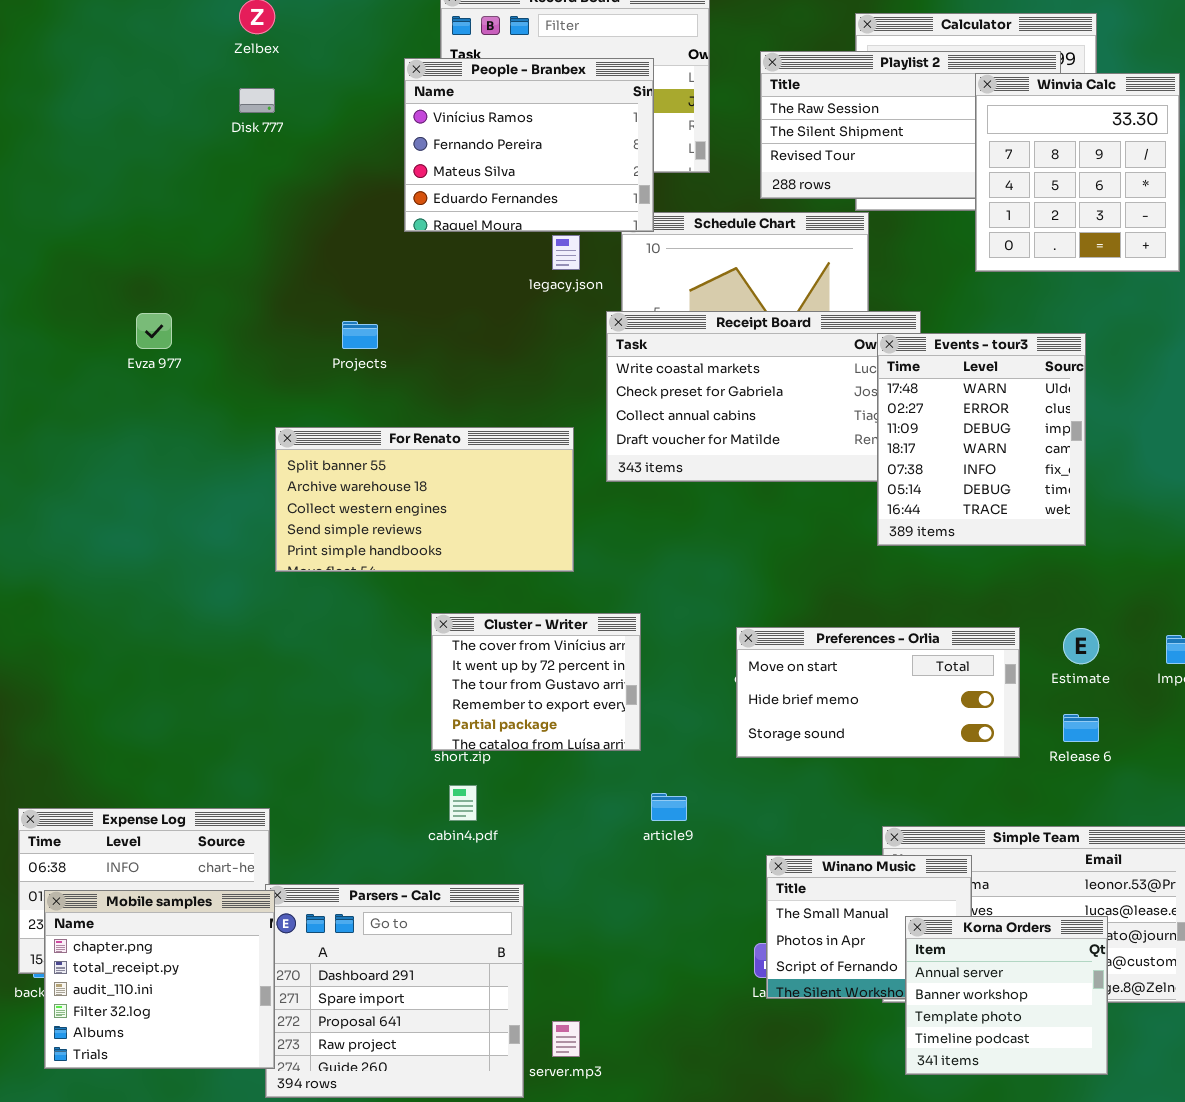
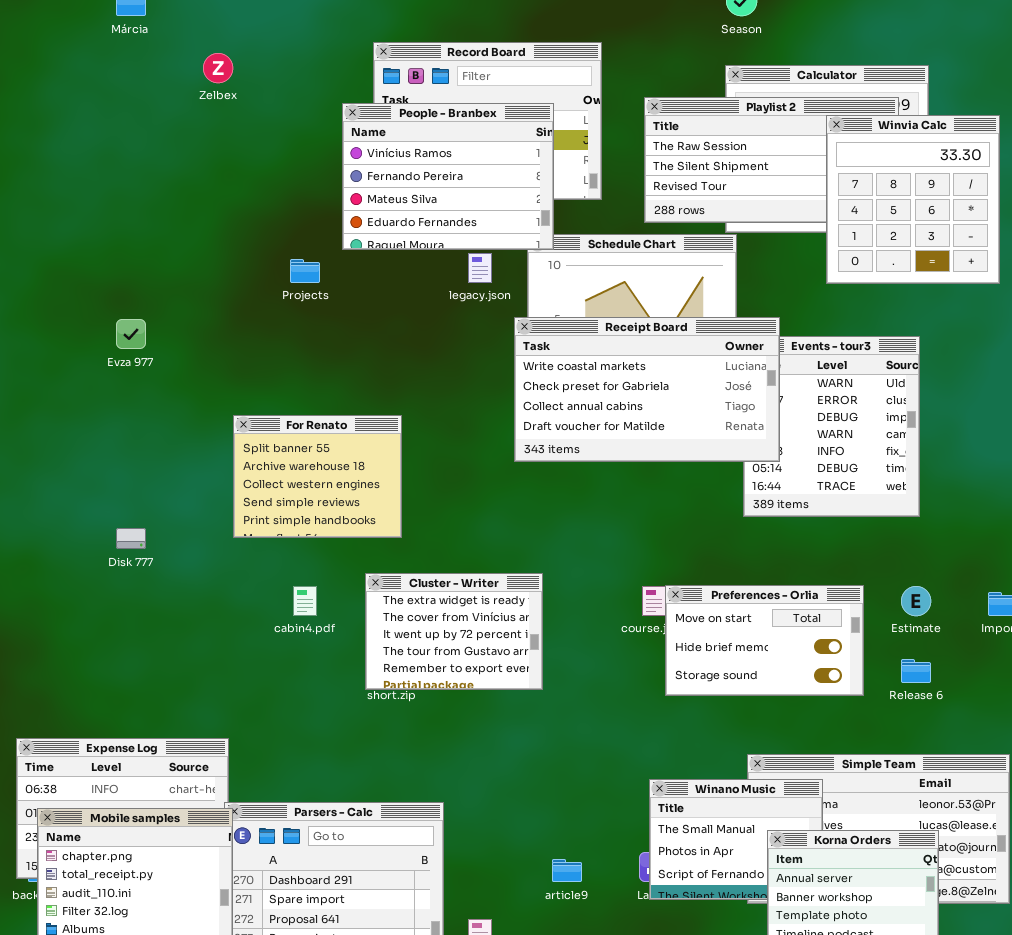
Disk 777: [239,88,275,113] -> [116,528,146,549], moved
Receipt Board: [606,311,921,482] -> [514,317,780,462], raised
Projects: [342,321,378,349] -> [290,259,320,283], moved
For Renato: [275,427,574,572] -> [233,415,402,538], resized
Cluster - Writer: [431,613,641,751] -> [365,573,543,690], scrolled up 1 row
Preferences - Orlia: [736,627,1020,758] -> [665,585,864,696], resized
cabin4.pdf: [449,785,477,821] -> [293,586,317,616], moved
article9: [651,793,687,821] -> [552,859,582,882], moved

